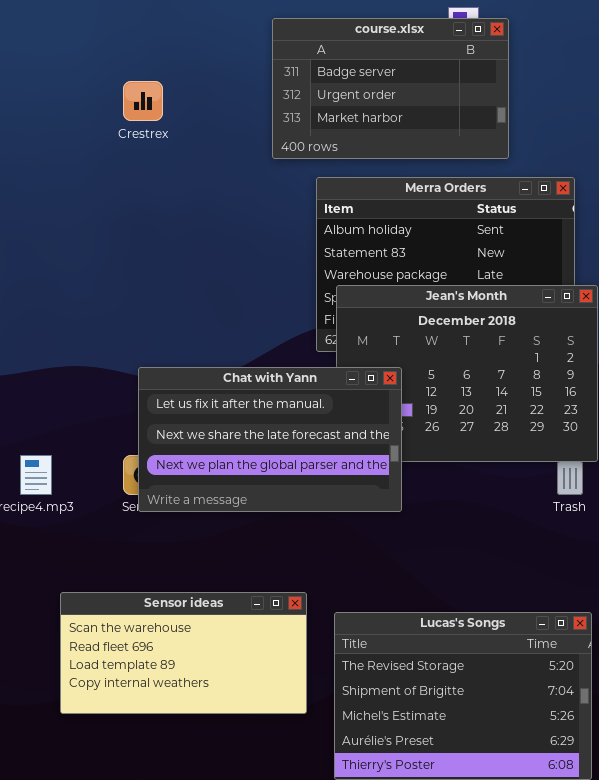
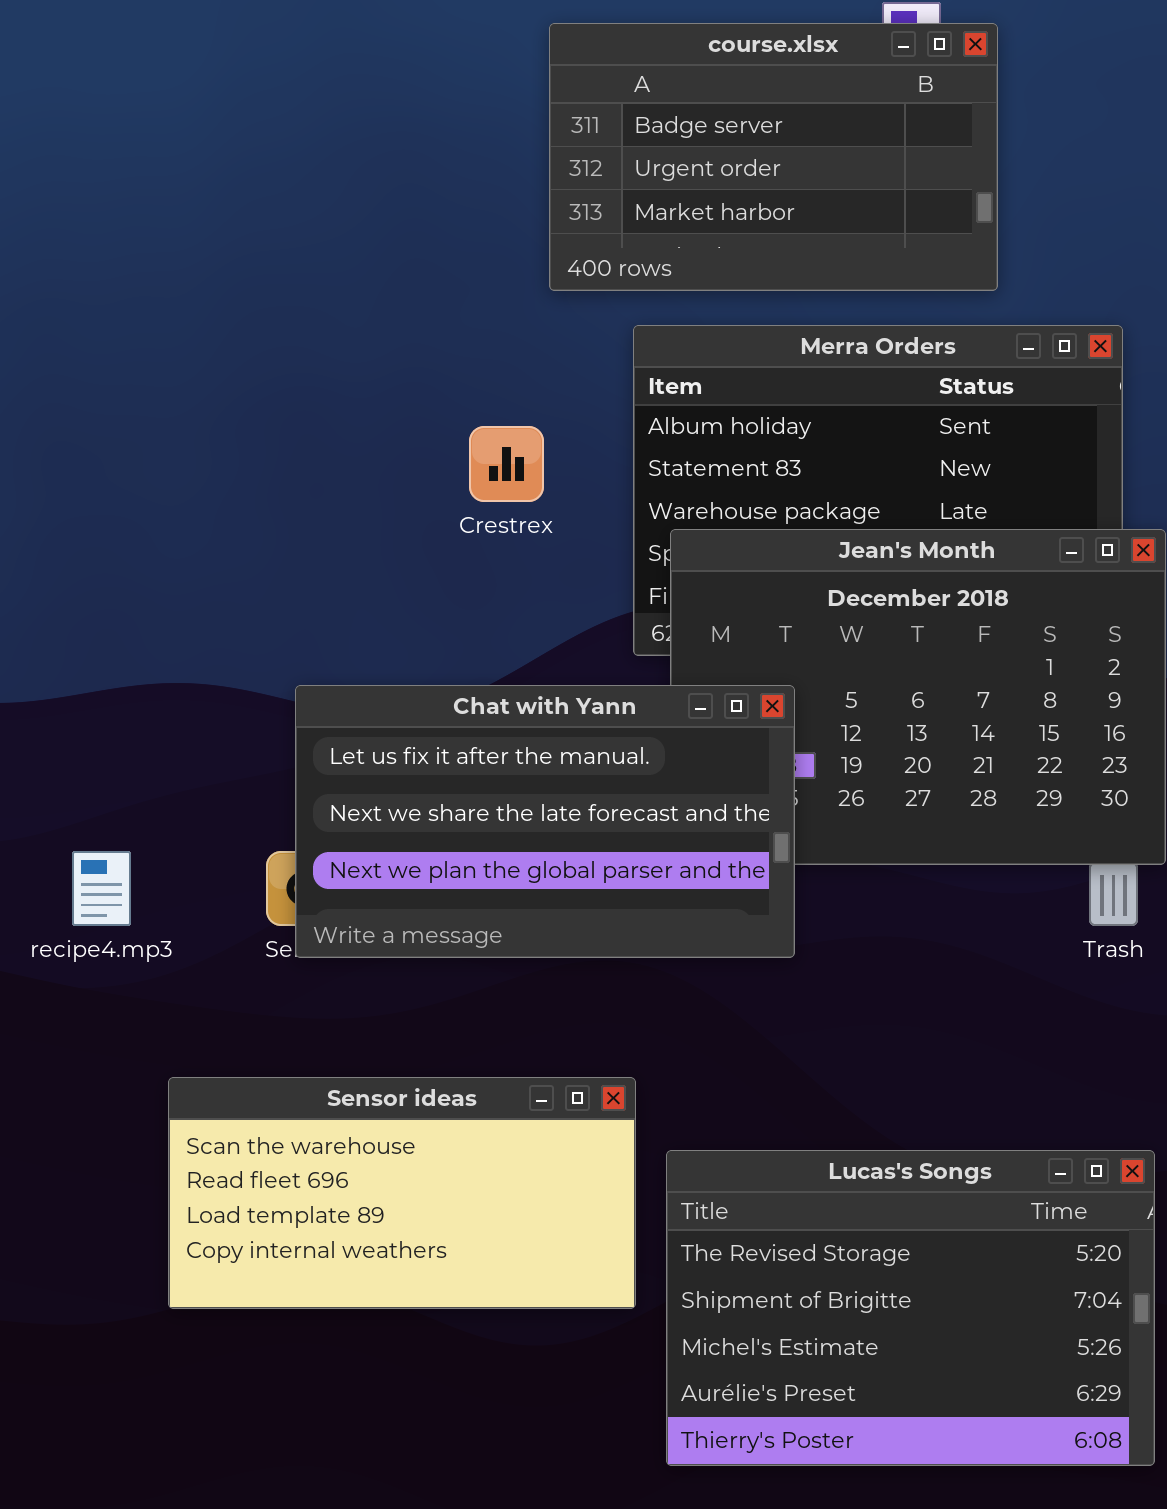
Crestrex: [123,81,163,121] -> [469,426,544,502], moved
Sensor ideas: [60,592,307,714] -> [168,1077,636,1309], moved

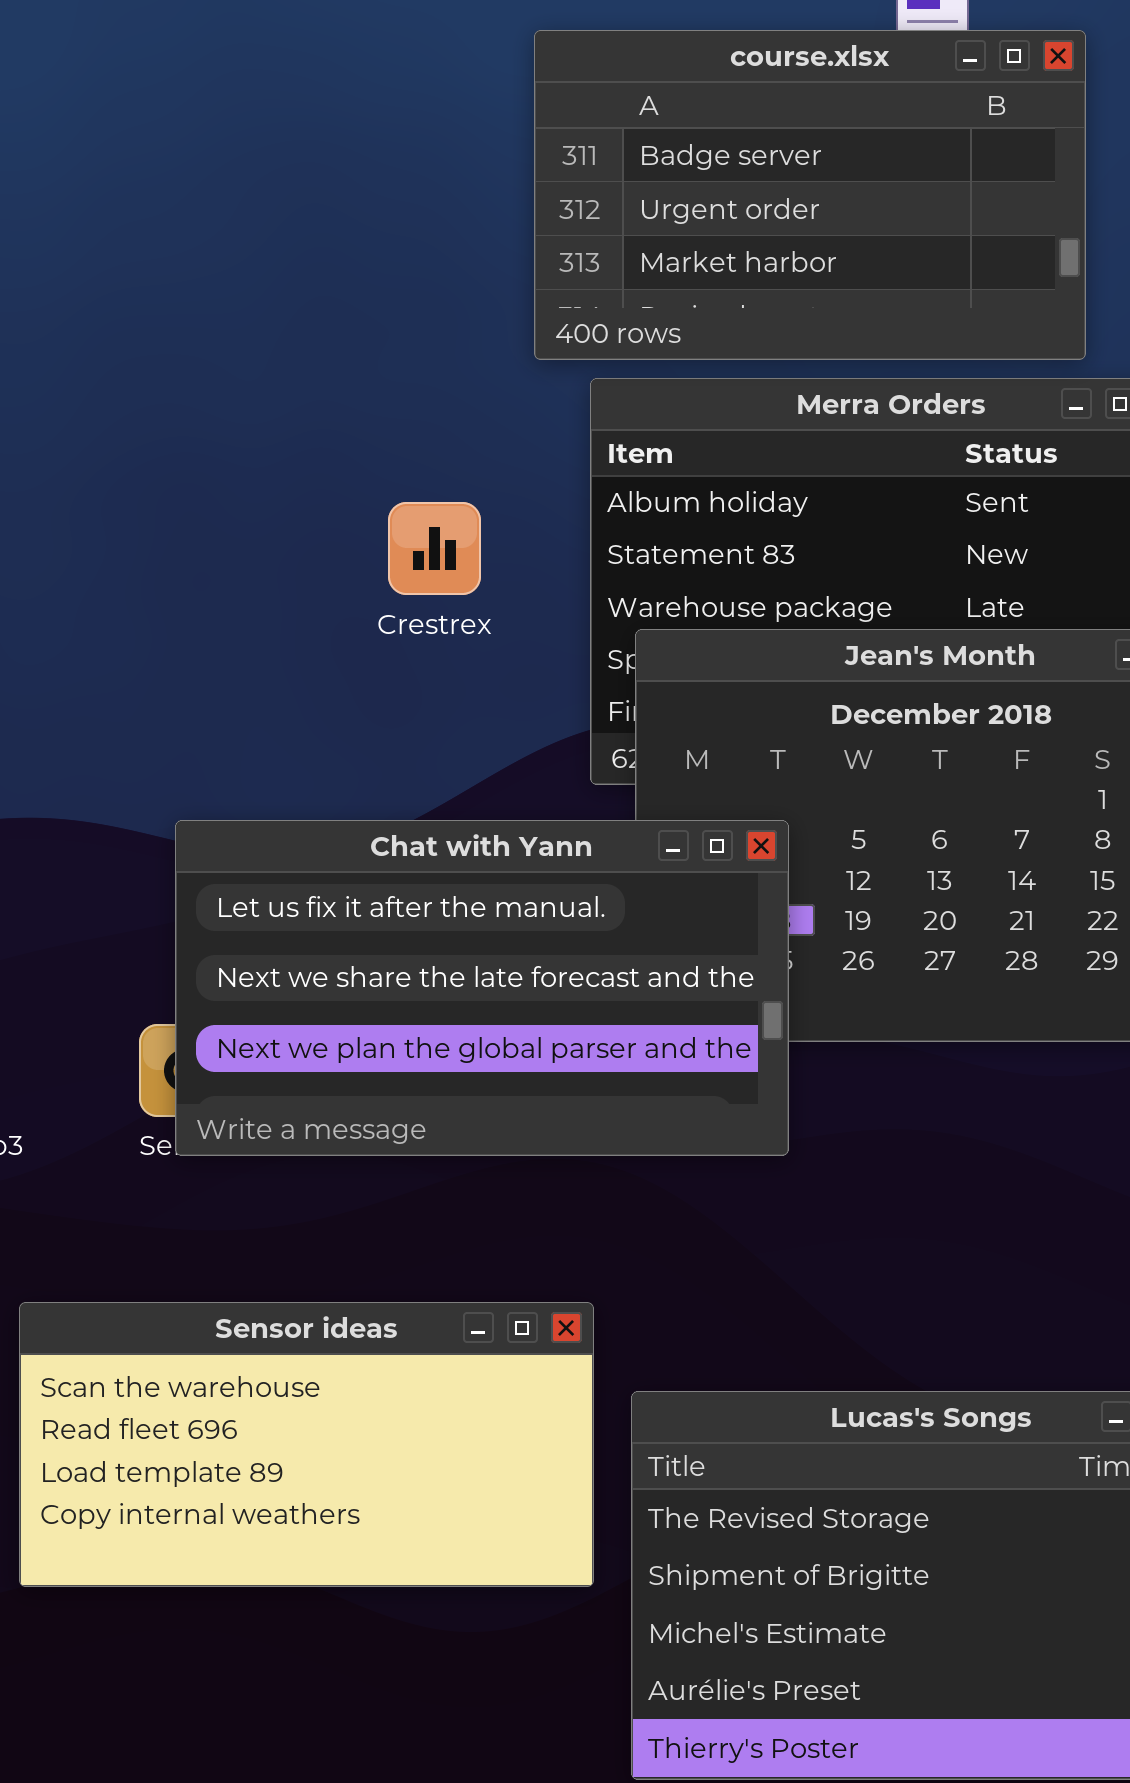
course.xlsx: [549,23,998,291] -> [534,30,1086,360], moved

